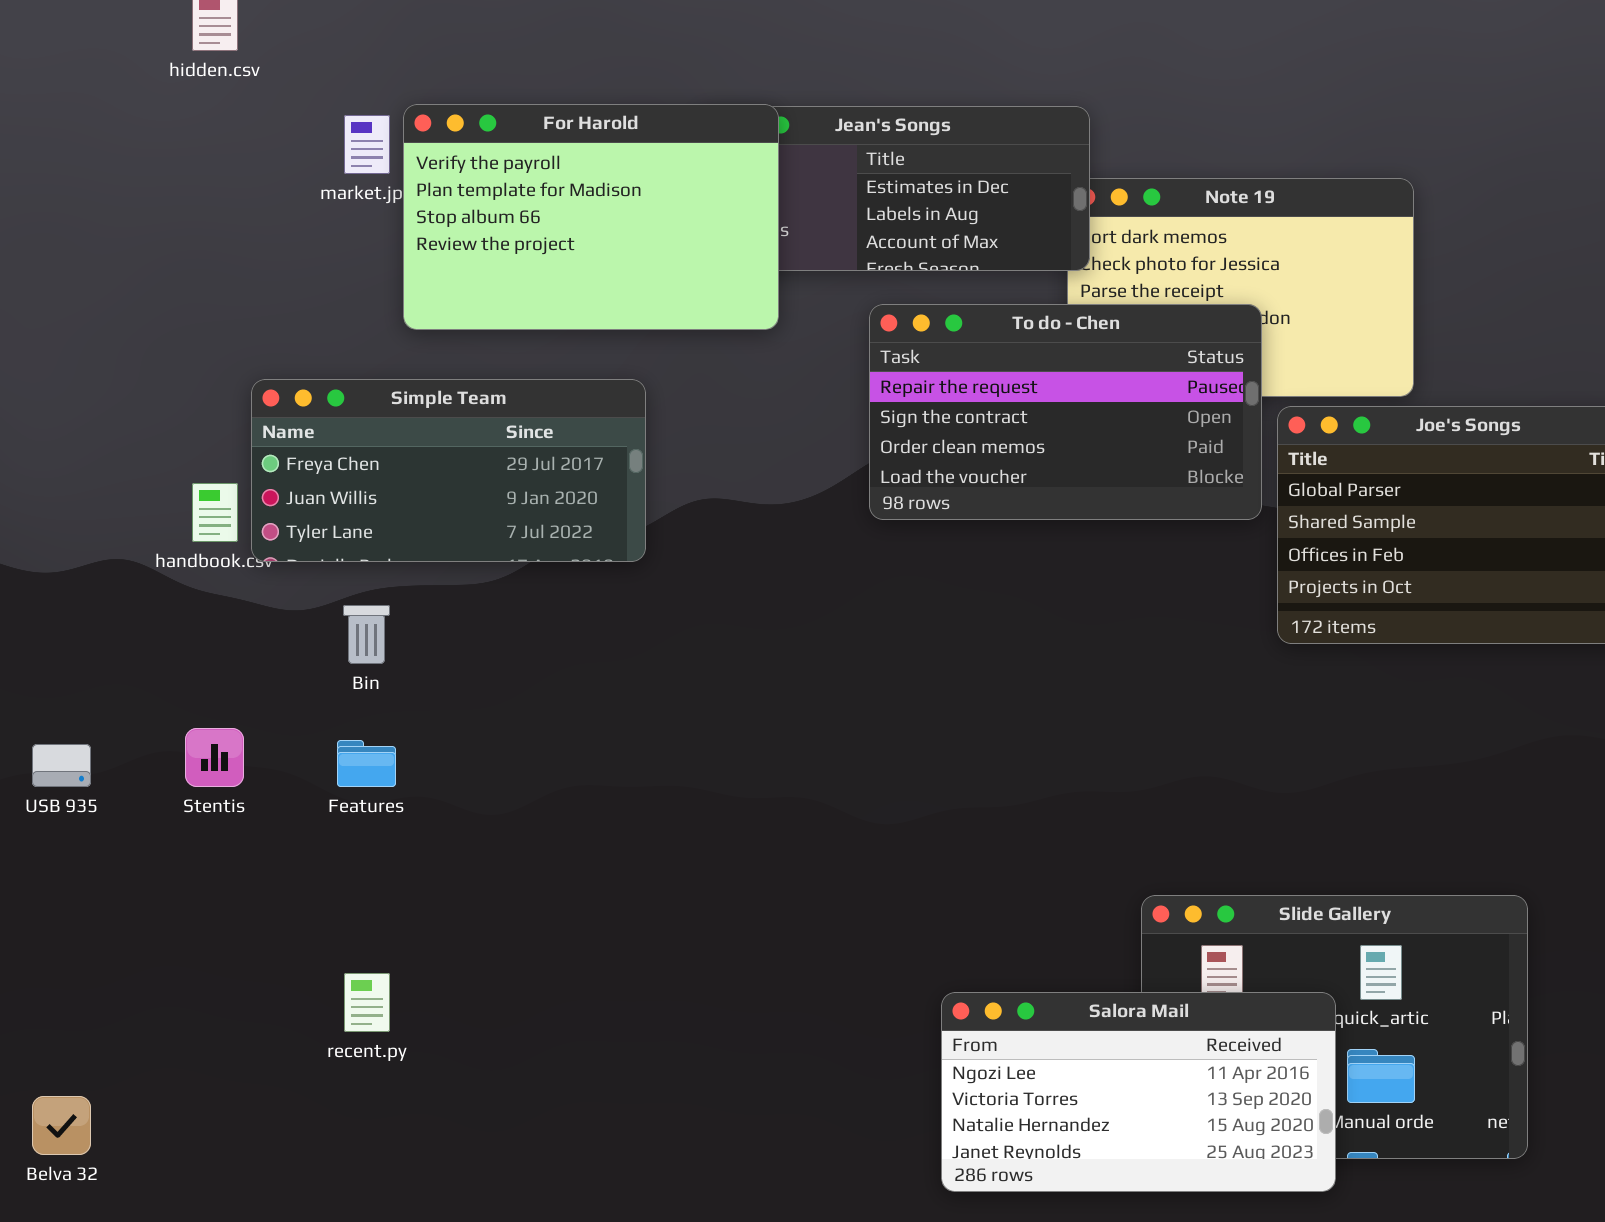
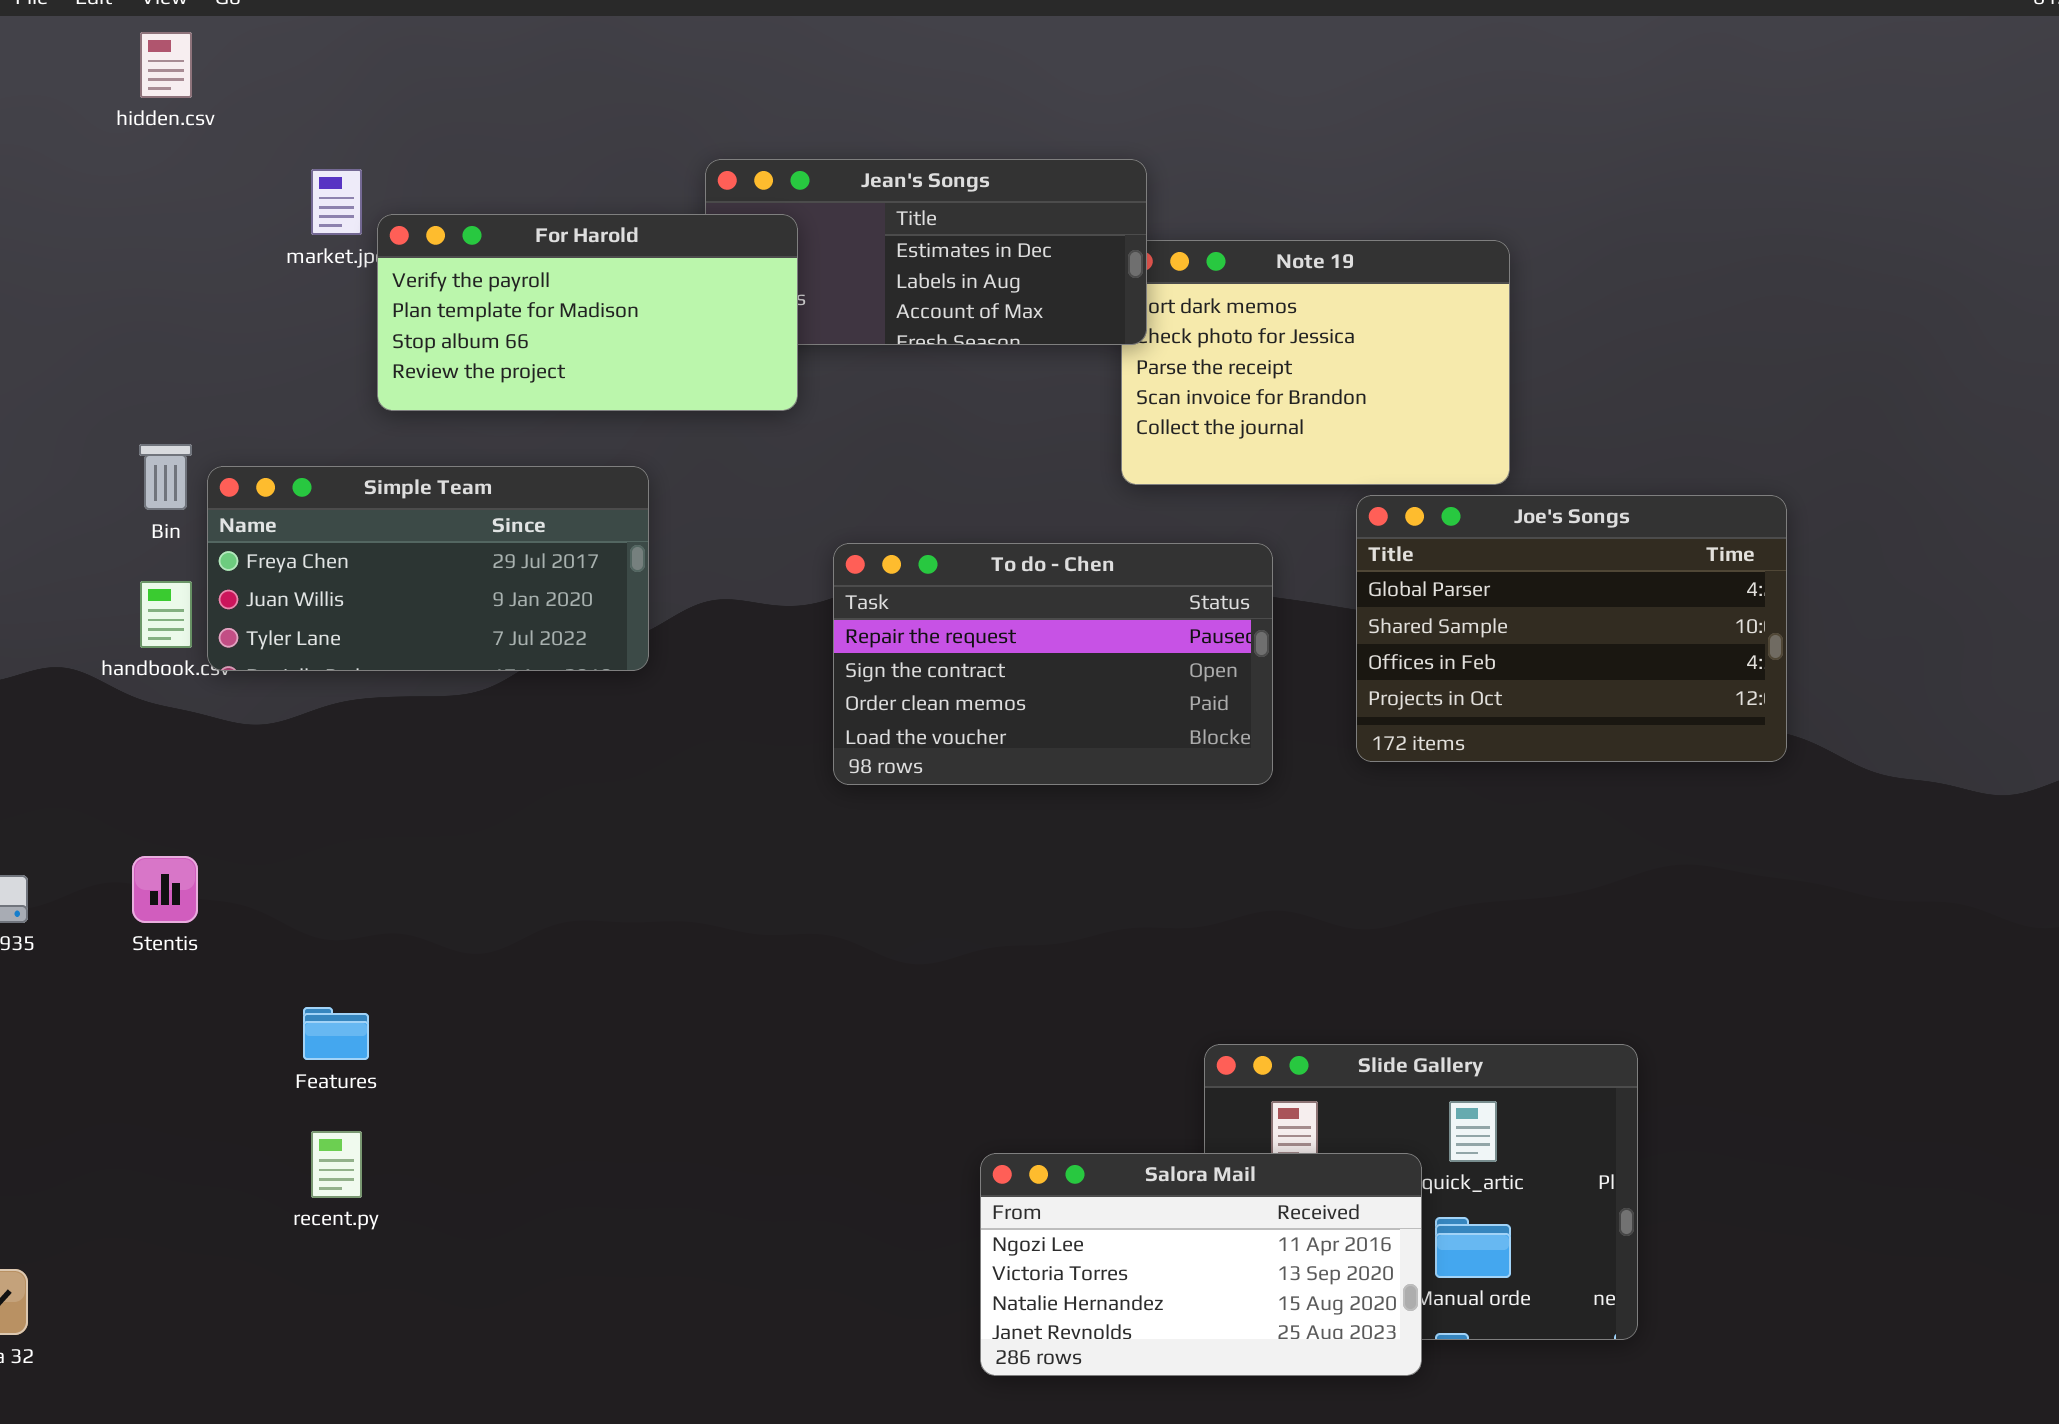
For Harold: [403,104,779,330] -> [377,214,798,411], resized
To do - Chen: [869,304,1262,520] -> [833,543,1273,785], moved
Bin: [343,605,390,664] -> [139,444,192,510], moved
Features: [337,740,396,787] -> [303,1007,369,1060], moved

